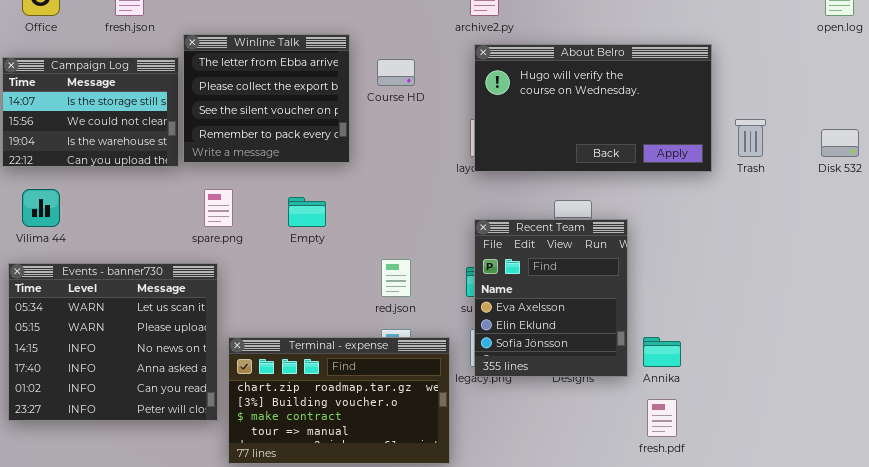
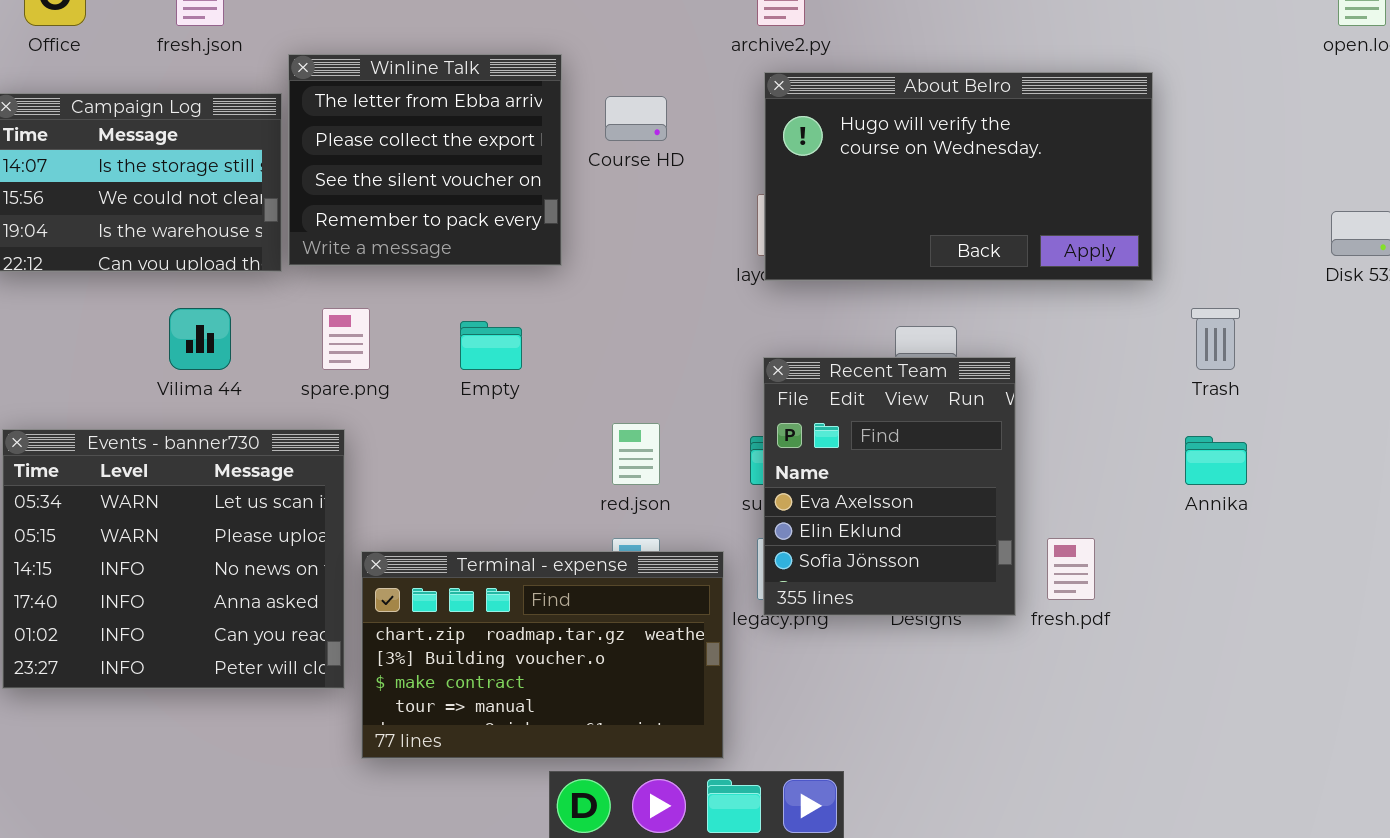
Trash: [735,119,766,157] -> [1191,308,1240,370], moved
Vilima 44: [22,189,60,227] -> [169,308,231,370], moved
Annika: [643,337,681,367] -> [1185,436,1247,485], moved
fresh.pdf: [647,399,677,437] -> [1047,538,1095,600], moved

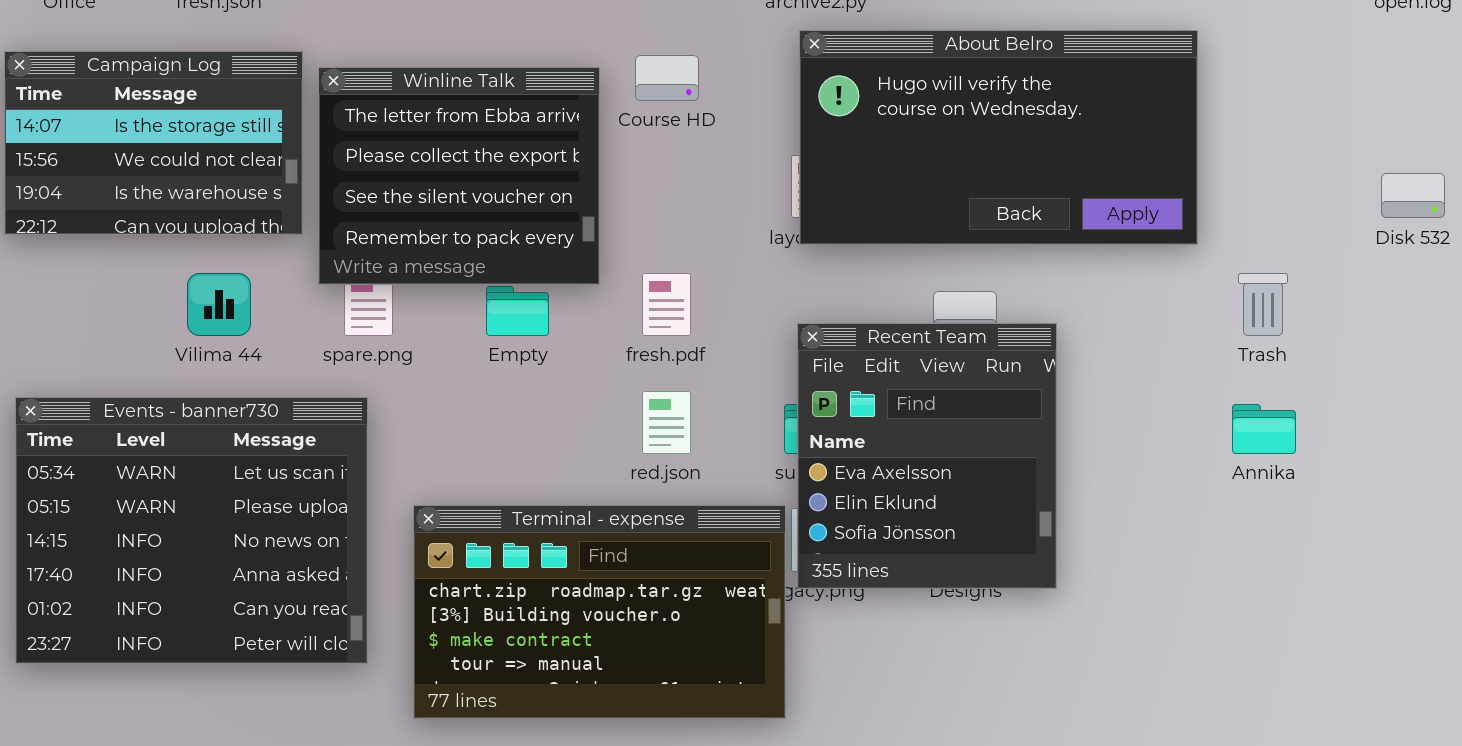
Winline Talk: [288,54,562,266] -> [318,67,600,285], moved
fresh.pdf: [1047,538,1095,600] -> [642,273,691,336], moved
Terminal - expense: [361,551,724,759] -> [413,505,786,719], moved

